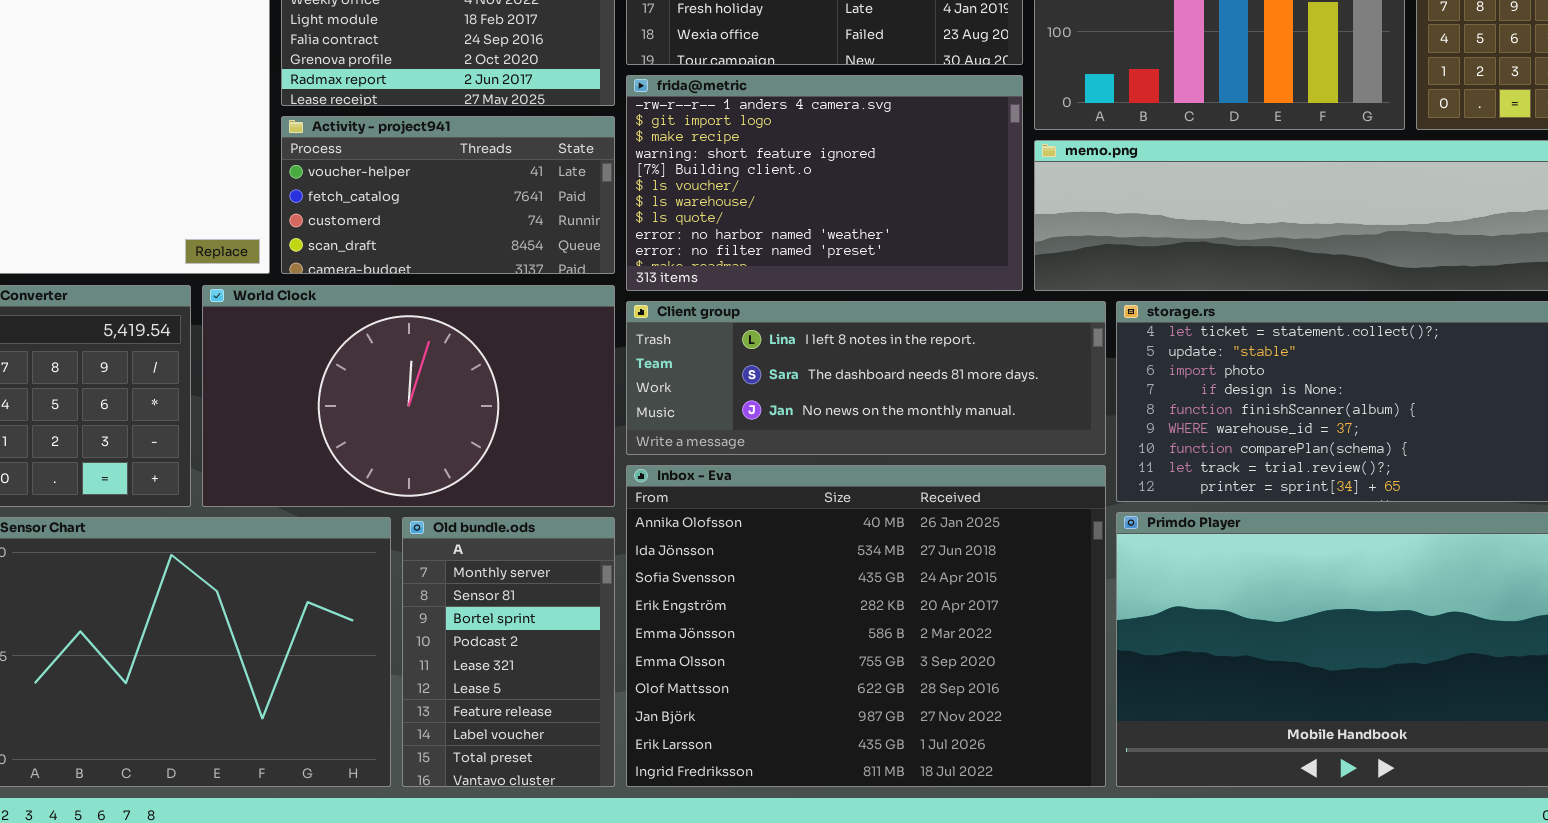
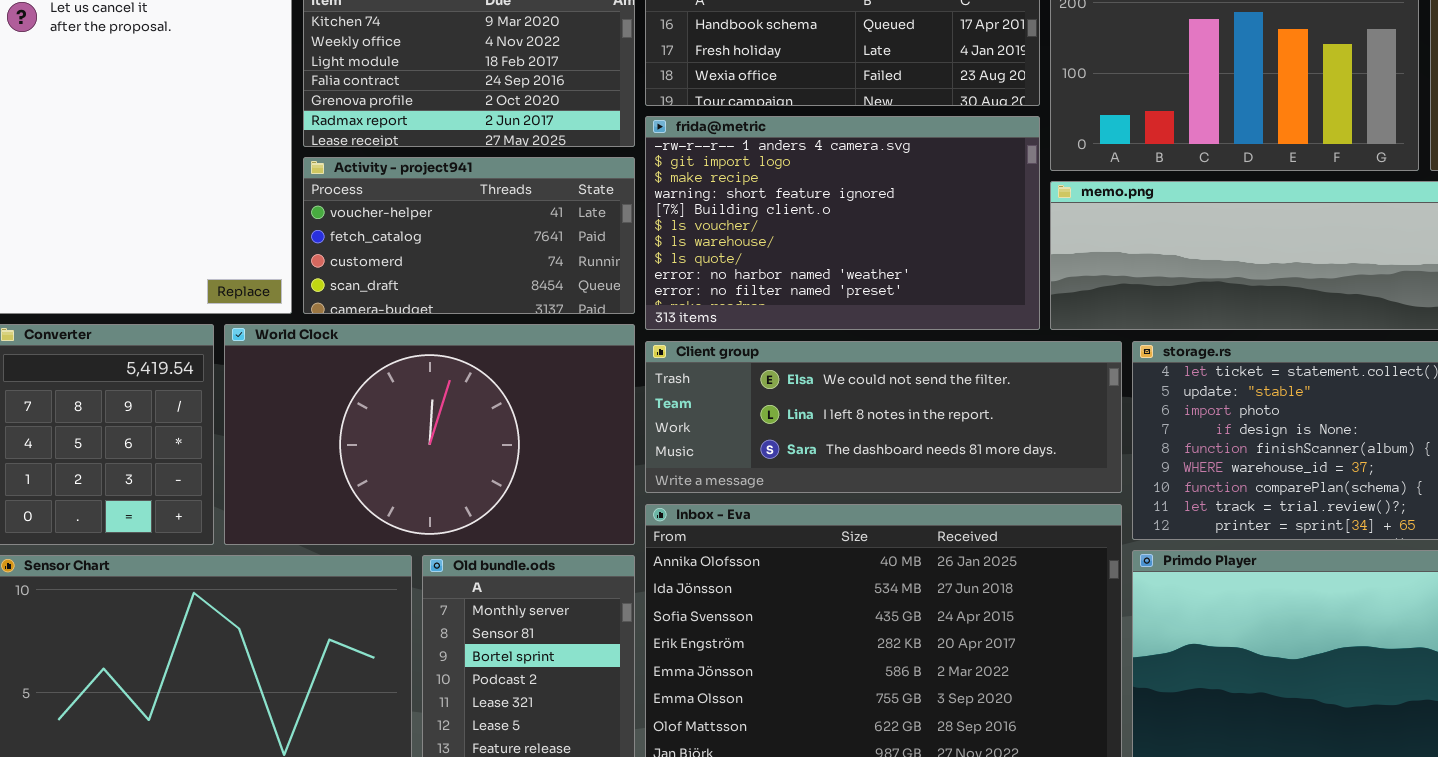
Client group: [626,301,1106,455] -> [645,341,1122,493], scrolled up 1 row

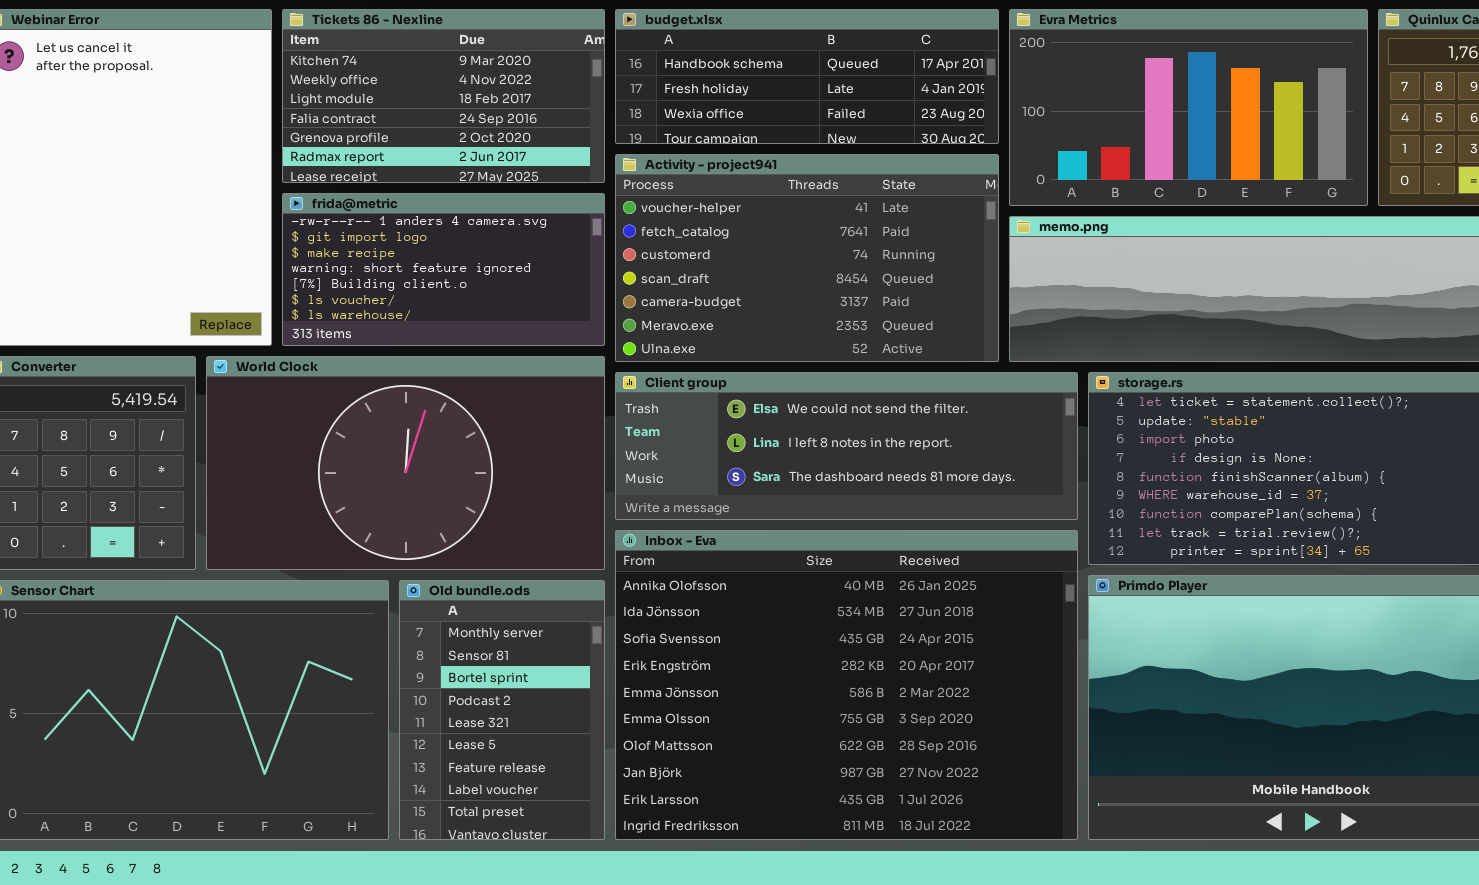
frida@metric: [645,116,1040,330] -> [282,193,605,346], moved, resized
Activity - project941: [303,157,635,314] -> [615,154,999,362], moved, resized

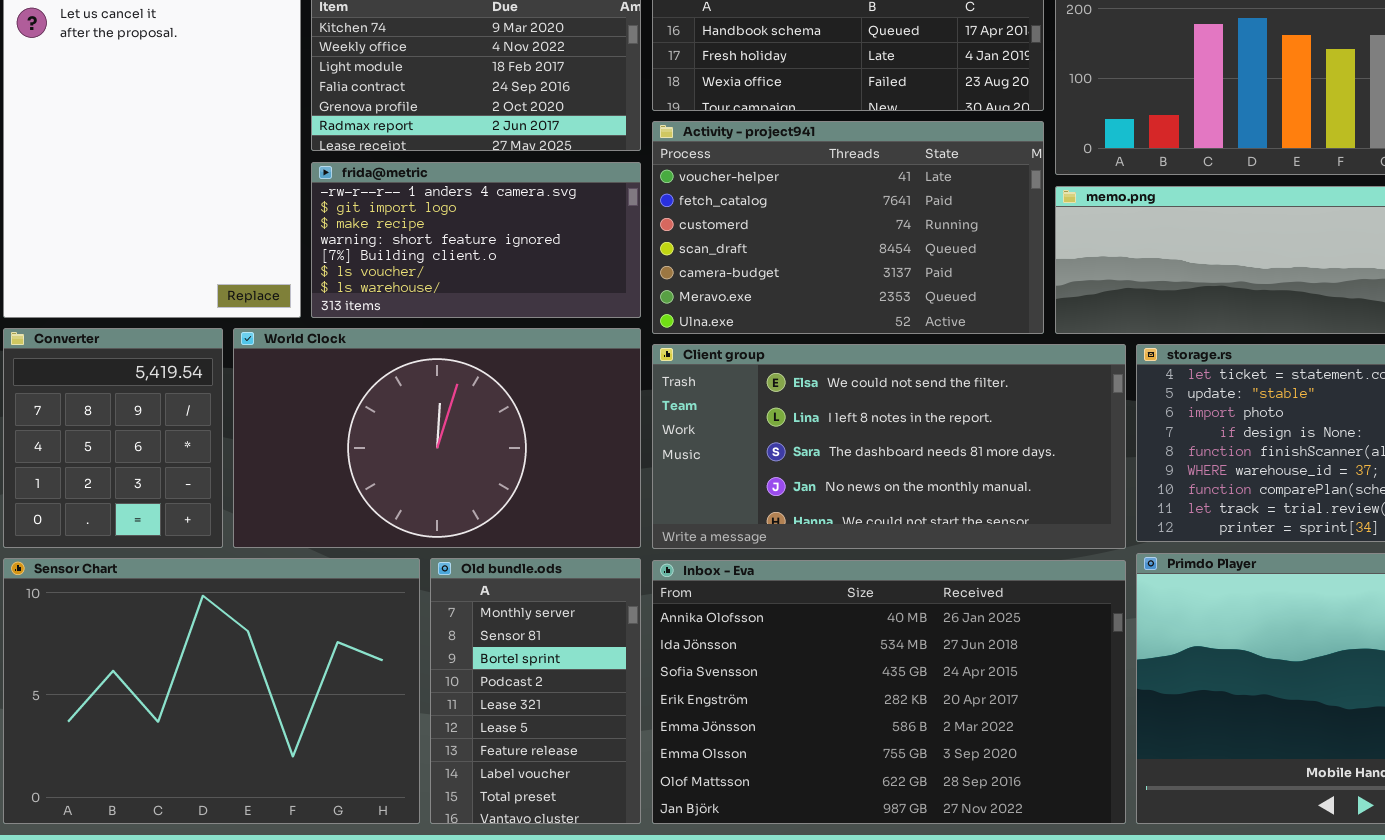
Client group: [615,372,1078,520] -> [652,344,1126,549], resized
Inbox - Eva: [615,530,1078,840] -> [652,560,1126,824], resized

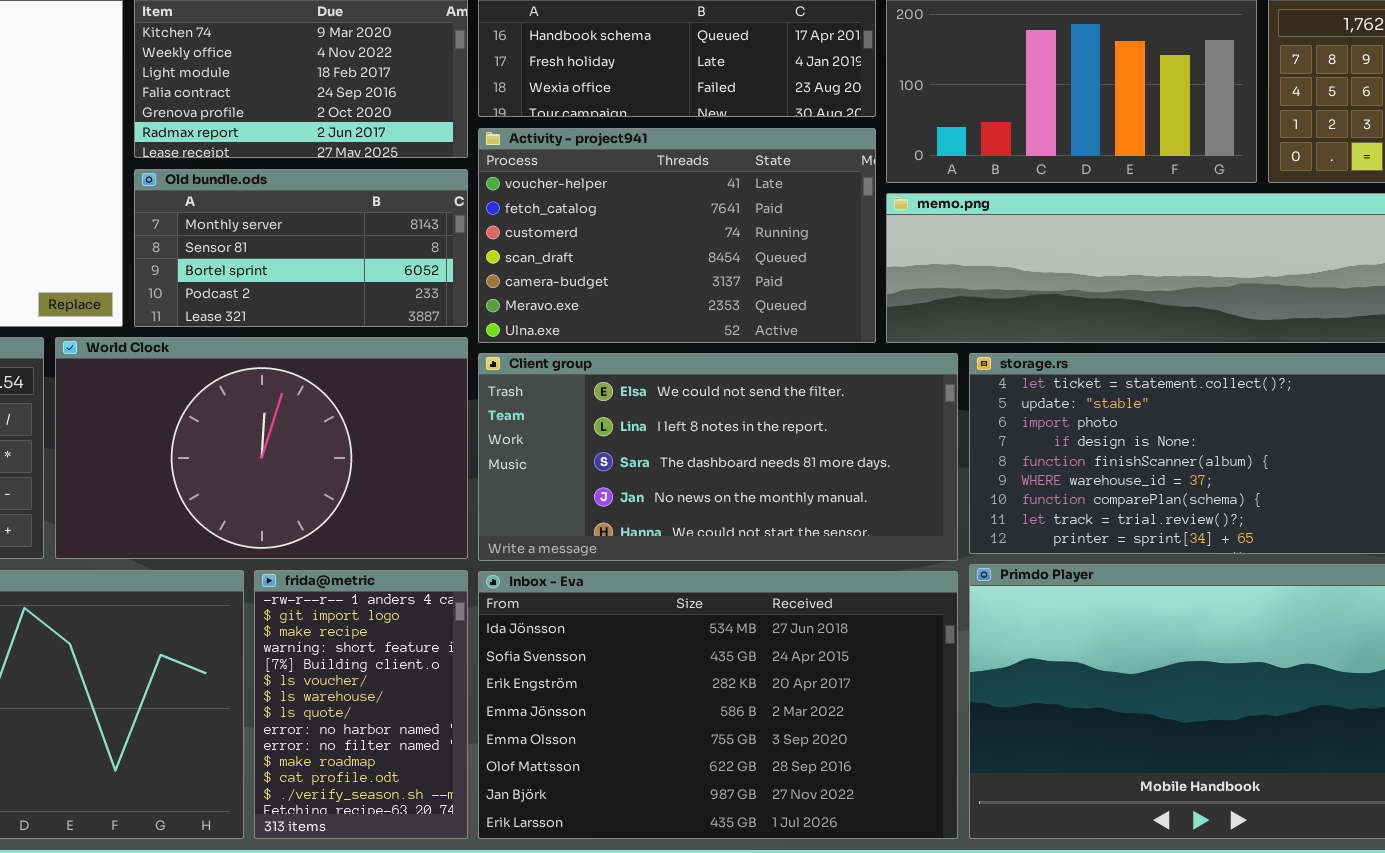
frida@metric: [311,162,641,318] -> [254,570,468,839], moved, resized
Old bundle.ods: [430,558,641,824] -> [134,169,468,327], moved, resized
Inbox - Eva: [652,560,1126,824] -> [478,571,958,839], scrolled down 1 row

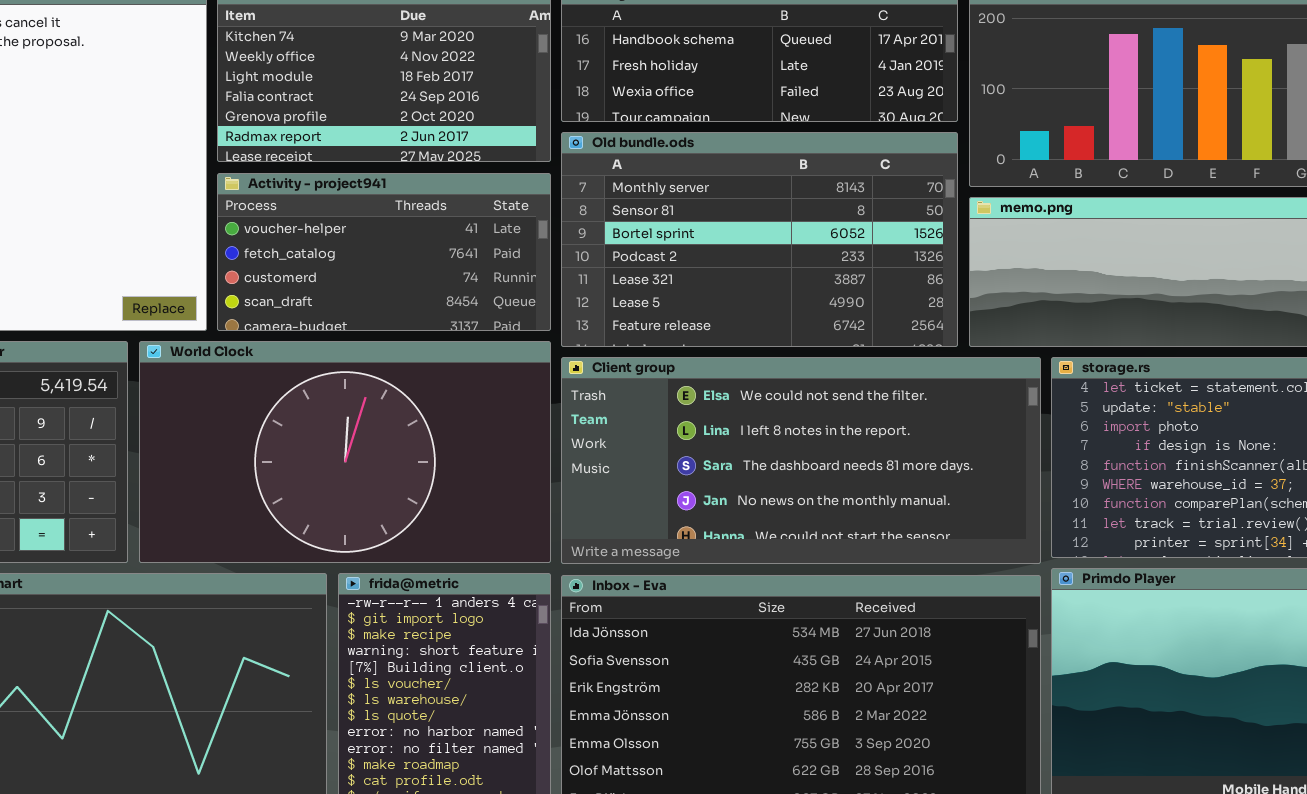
Activity - project941: [478,128,876,343] -> [217,173,551,331], moved, resized
Old bundle.ods: [134,169,468,327] -> [561,132,958,347], moved, resized

